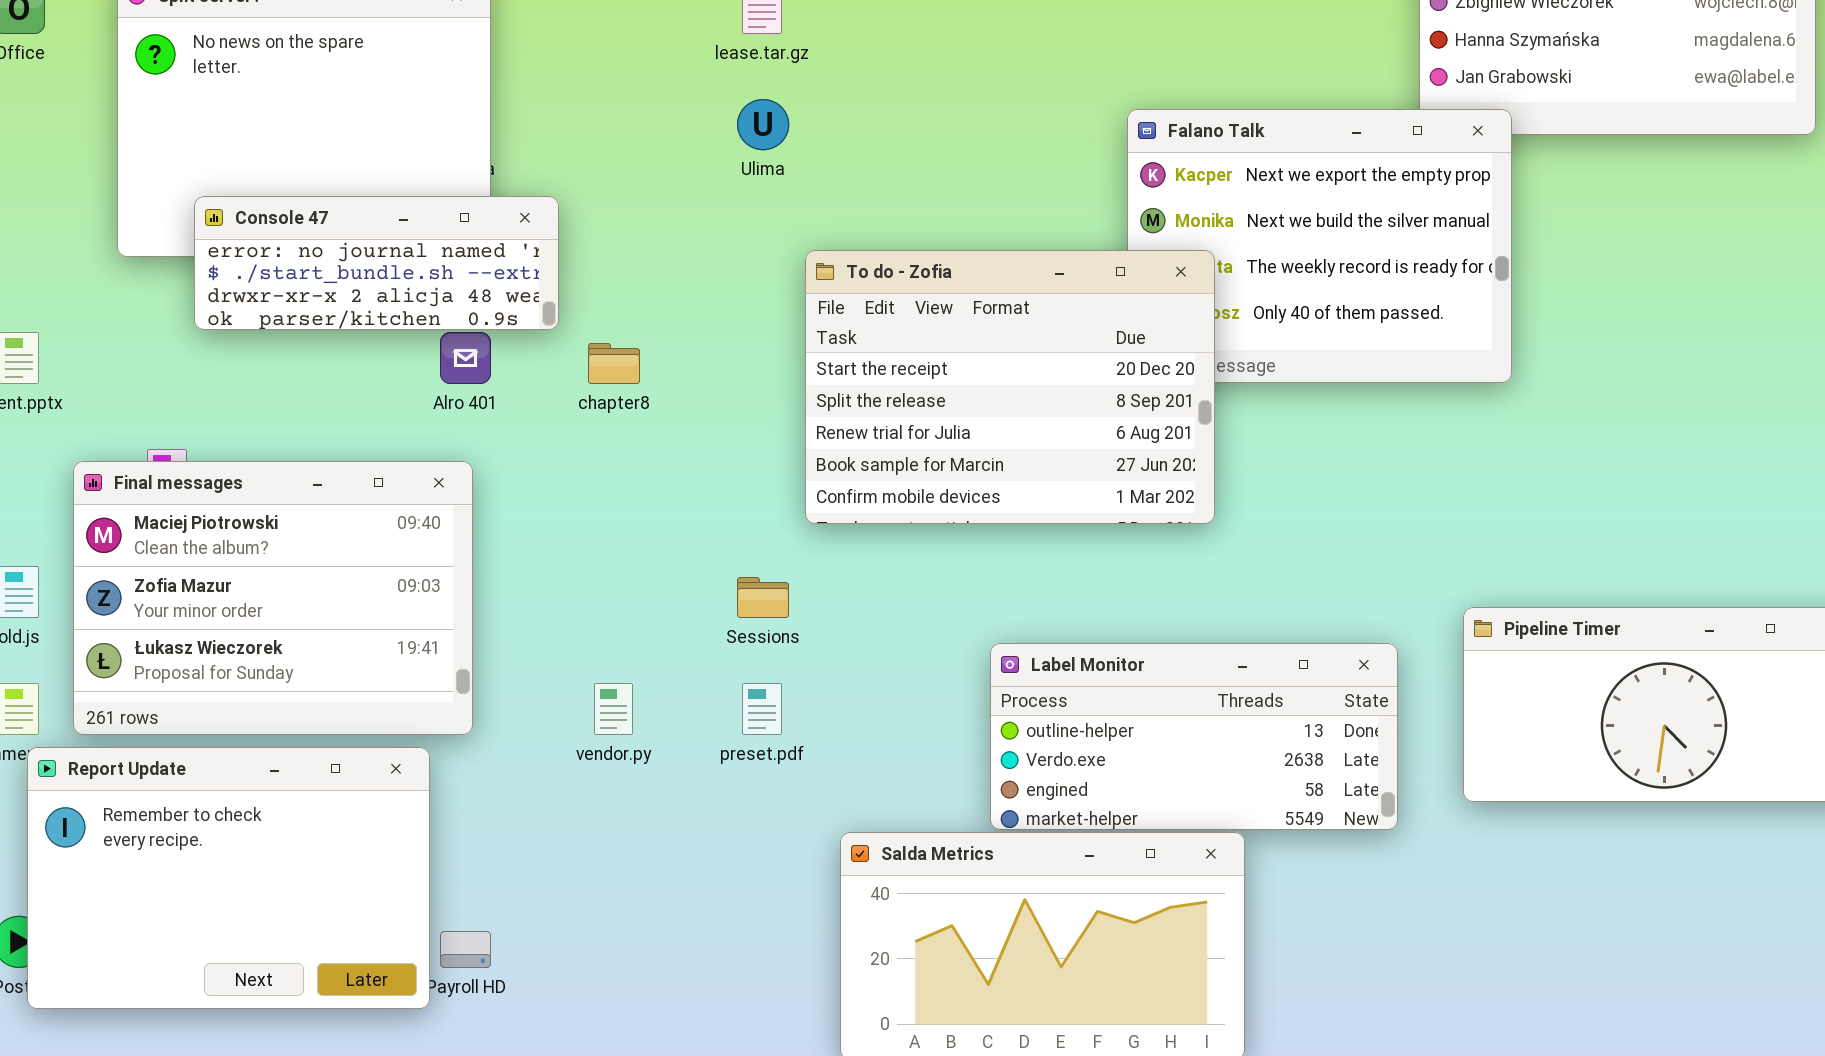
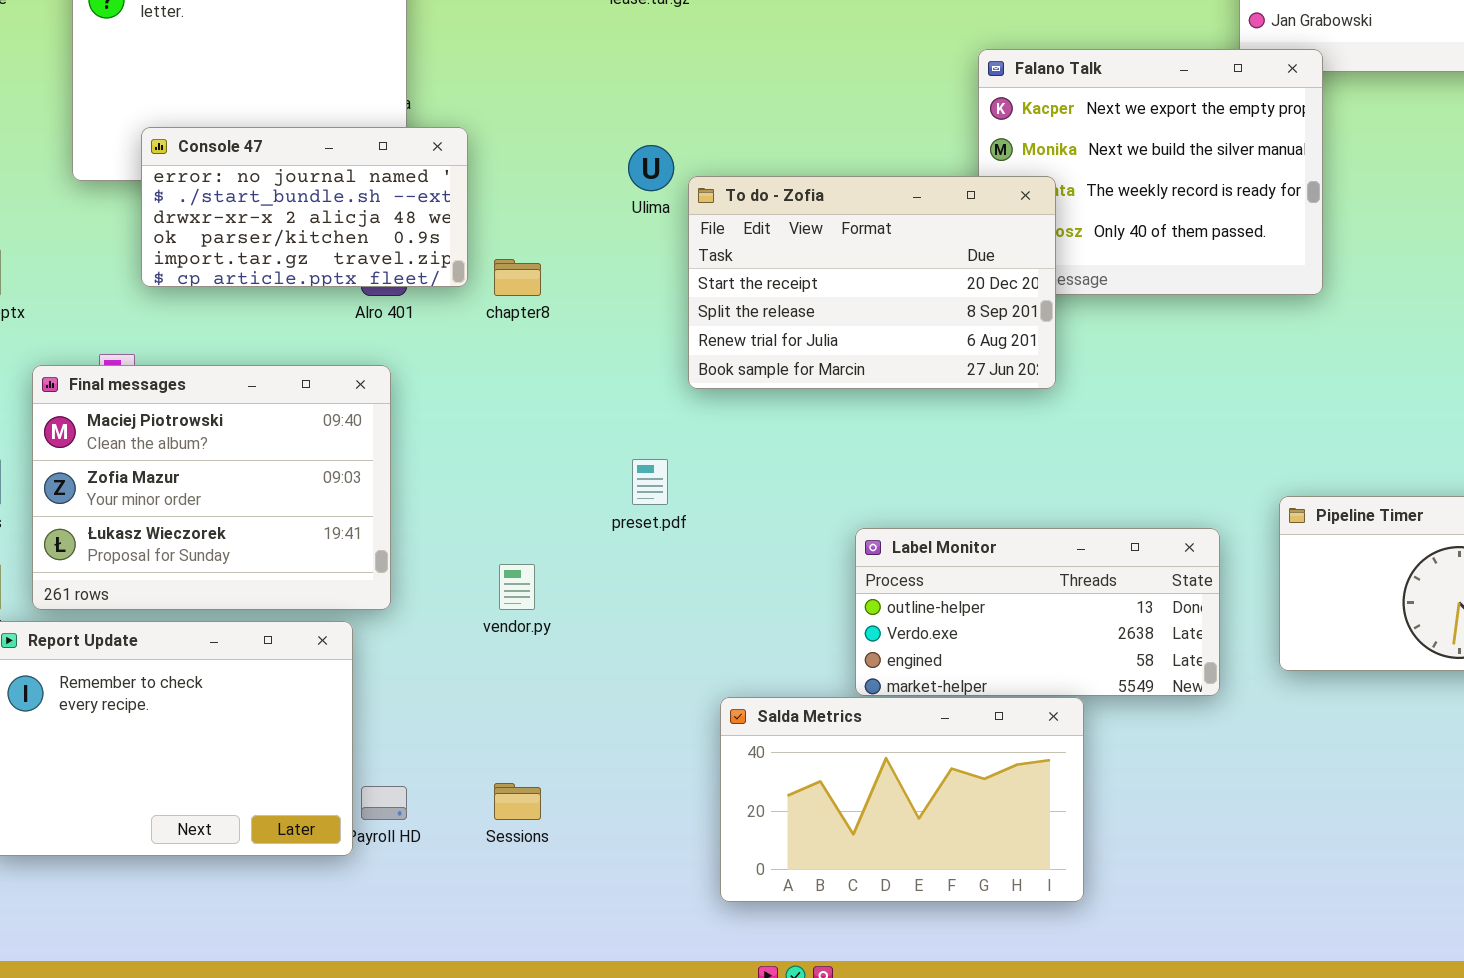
Ulima: [737,99,789,150] -> [628,145,674,191], moved
Console 47: [194,196,559,330] -> [141,127,468,287], resized
To do - Zofia: [805,250,1215,524] -> [688,176,1056,389], resized
Sessions: [737,577,789,618] -> [494,783,541,820], moved
preset.pdf: [742,683,782,735] -> [632,459,668,505], moved

